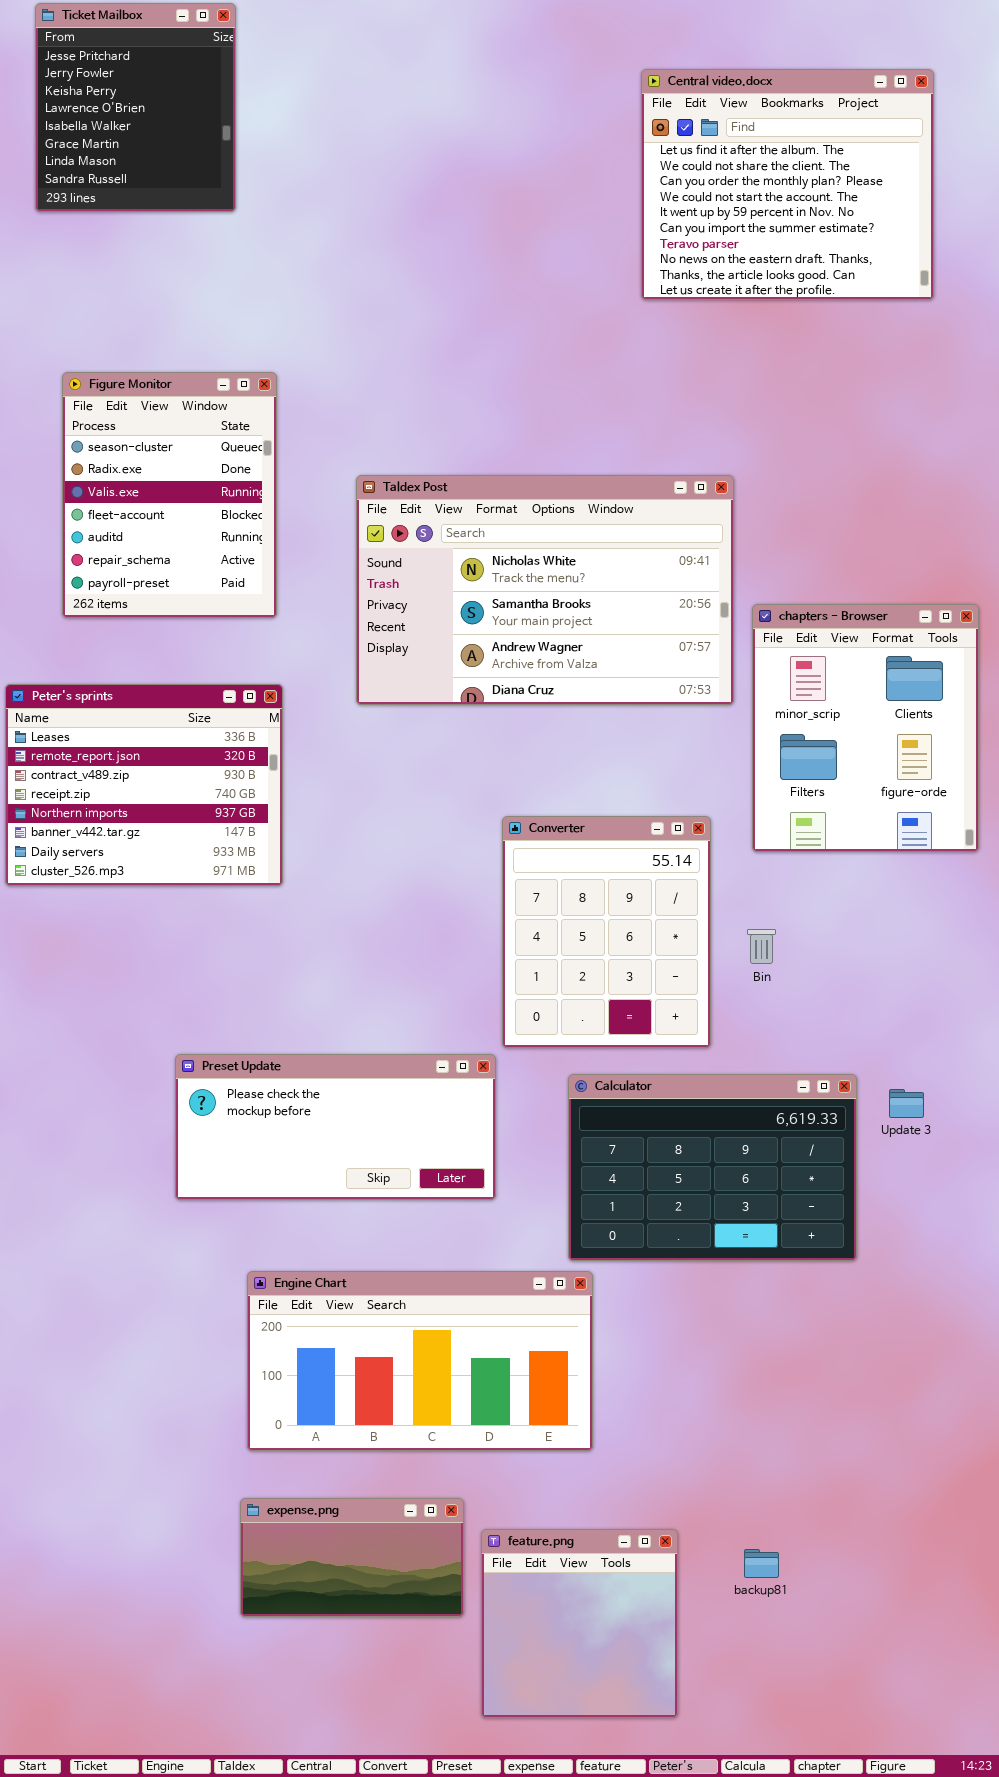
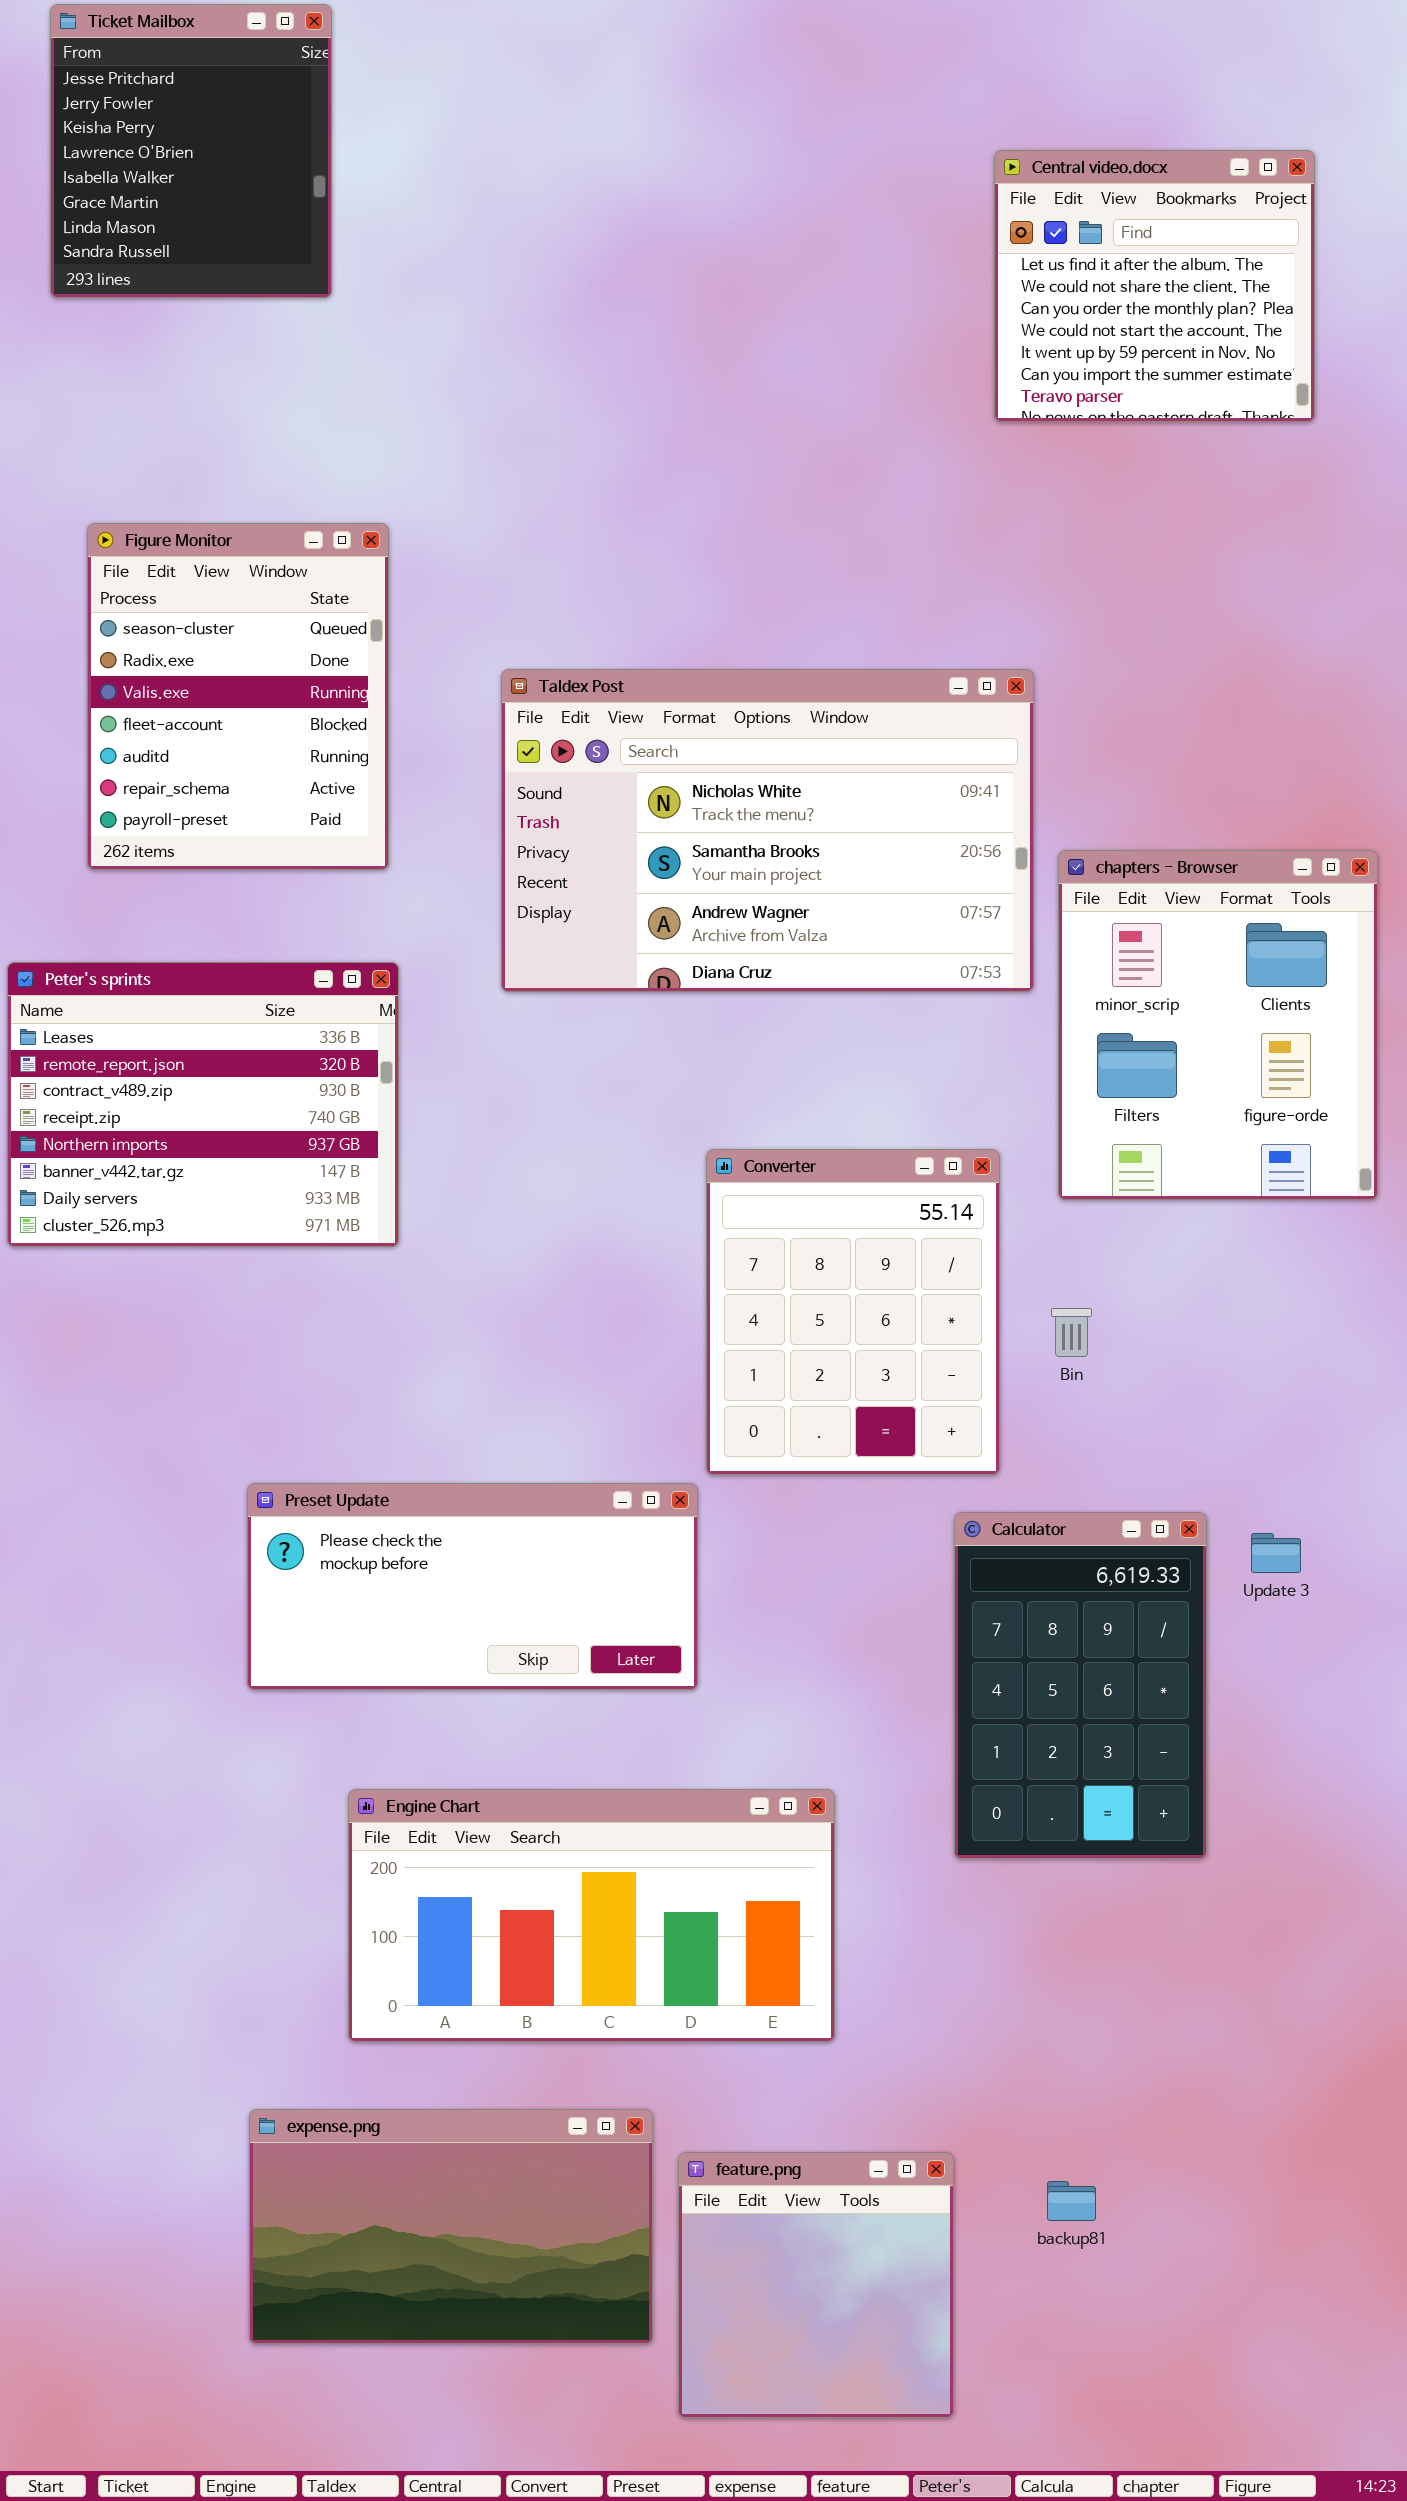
Central video.docx: [641,69,934,300] -> [994,150,1315,422], resized
Calculator: [568,1074,857,1261] -> [954,1512,1207,1859], resized
expense.png: [240,1498,464,1617] -> [249,2109,653,2344], resized

